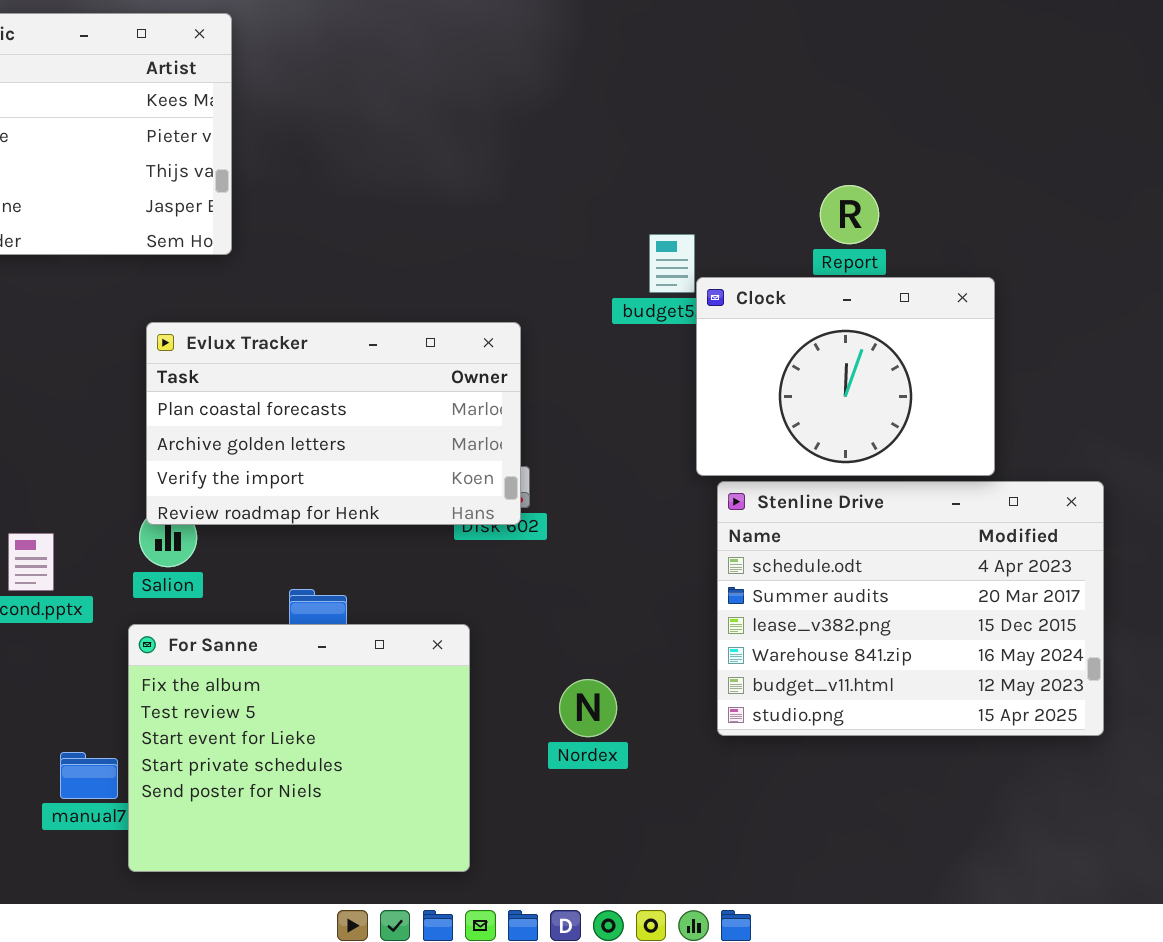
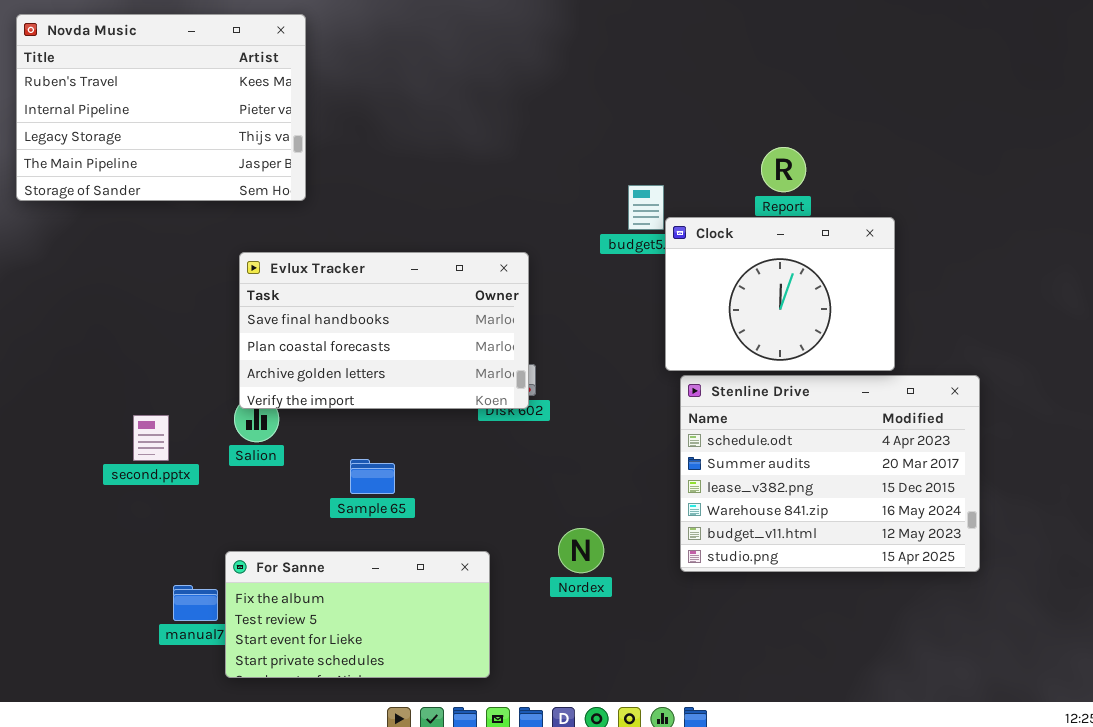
Evlux Tracker: [146,322,521,525] -> [239,252,529,409], scrolled up 1 row
For Sanne: [128,624,470,872] -> [225,551,490,678], resized

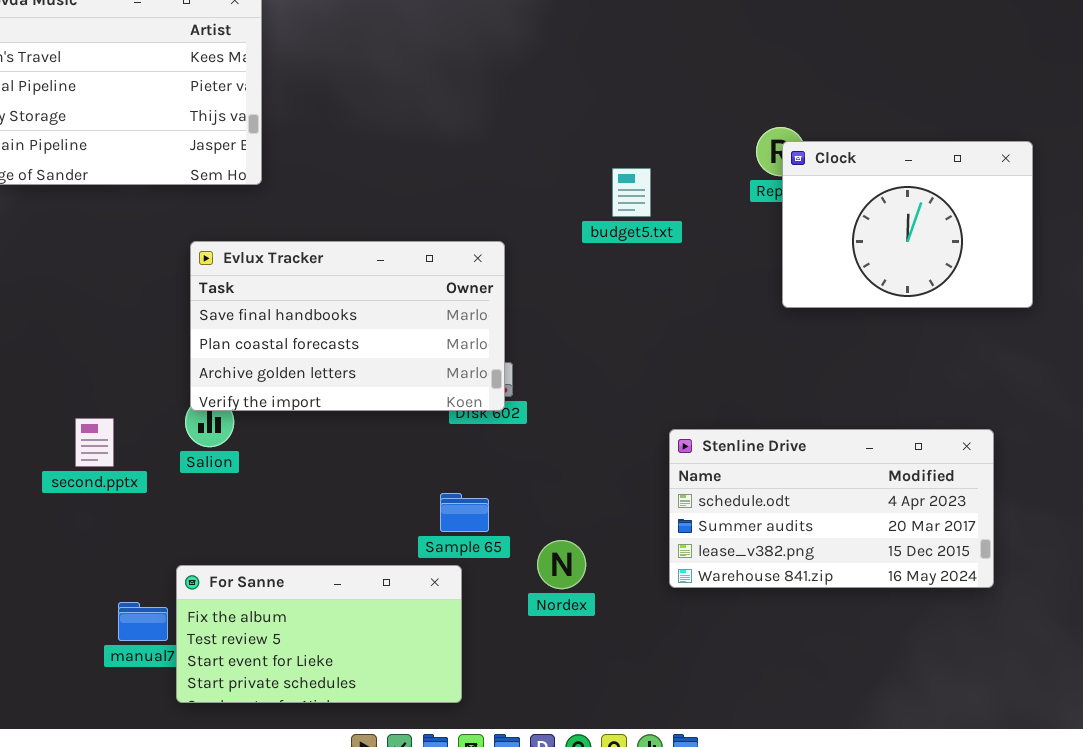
Clock: [665,217,895,371] -> [782,141,1033,308], moved
Stenline Drive: [680,375,980,572] -> [669,429,994,588], resized
Sample 65: [350,459,395,494] -> [440,493,489,532], moved

